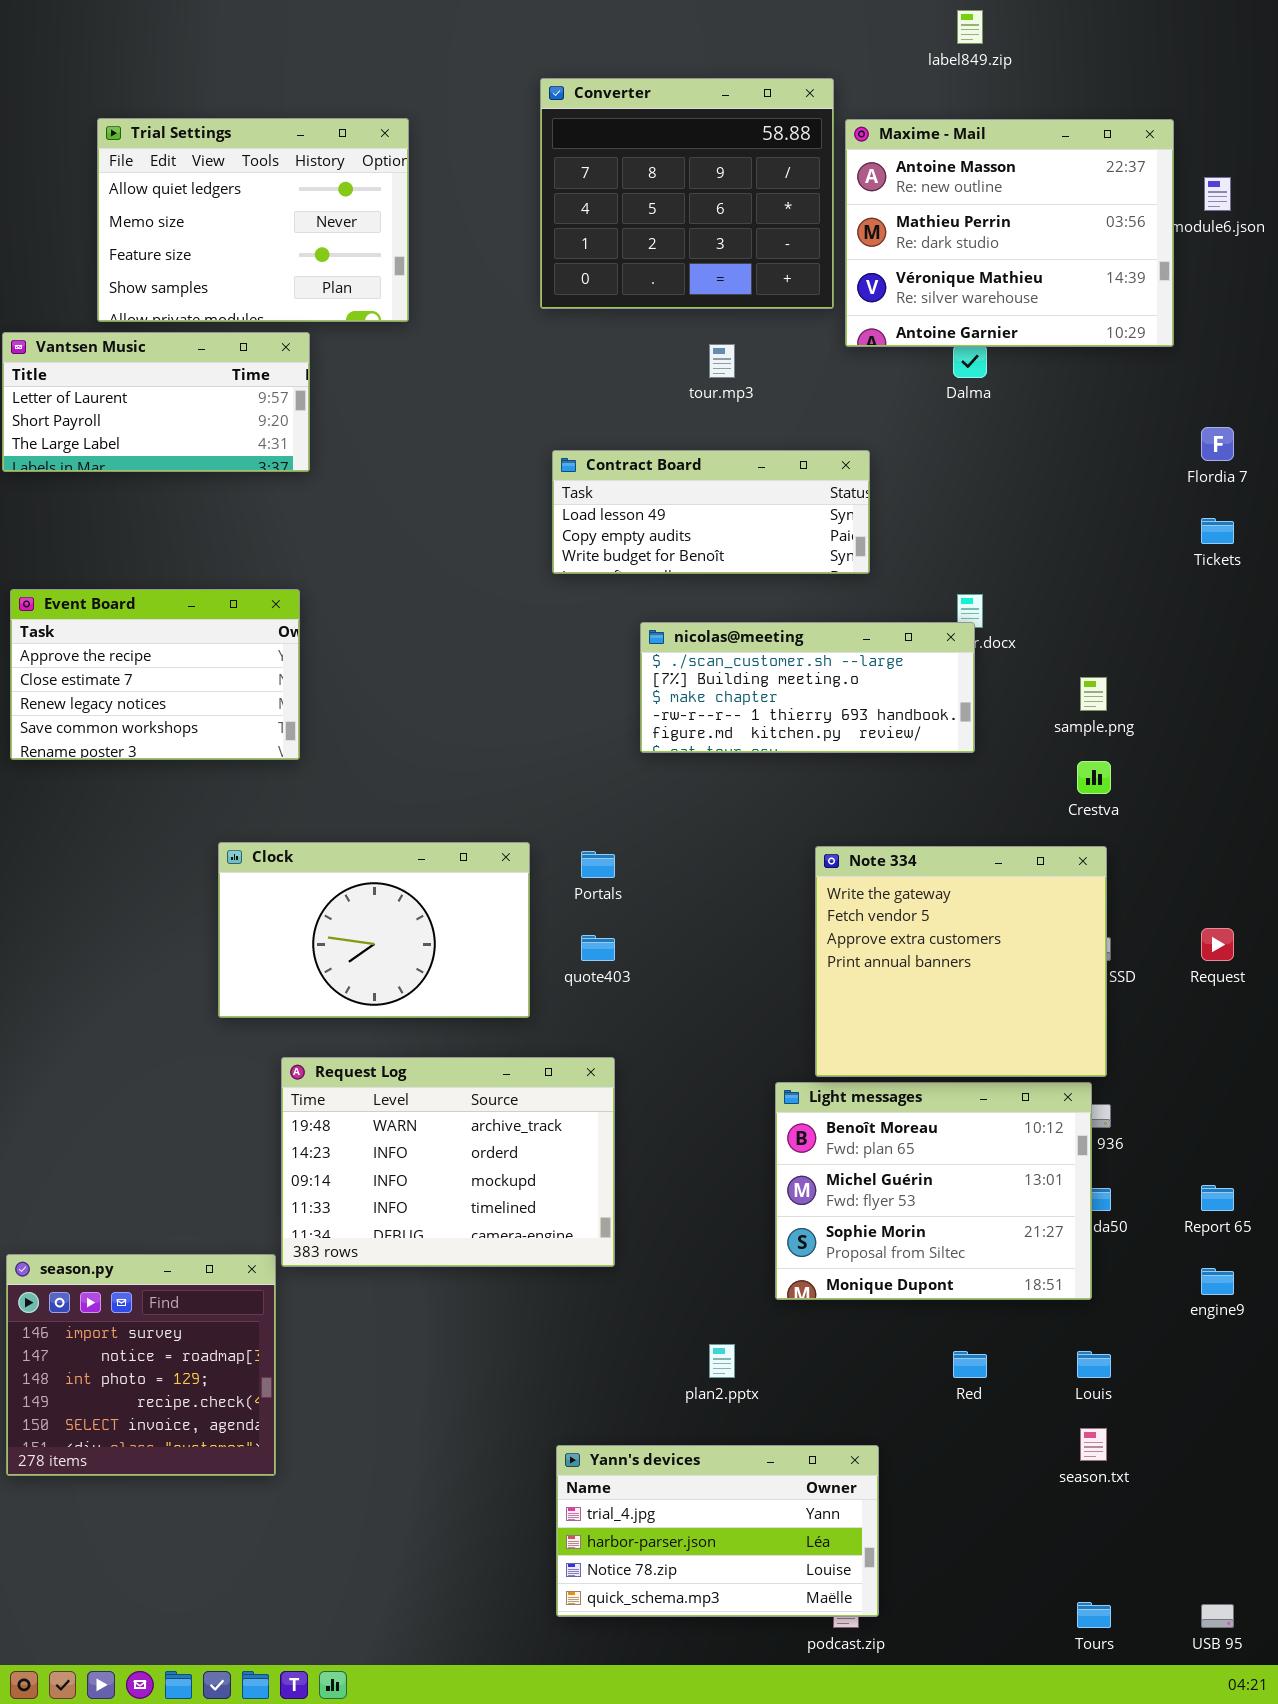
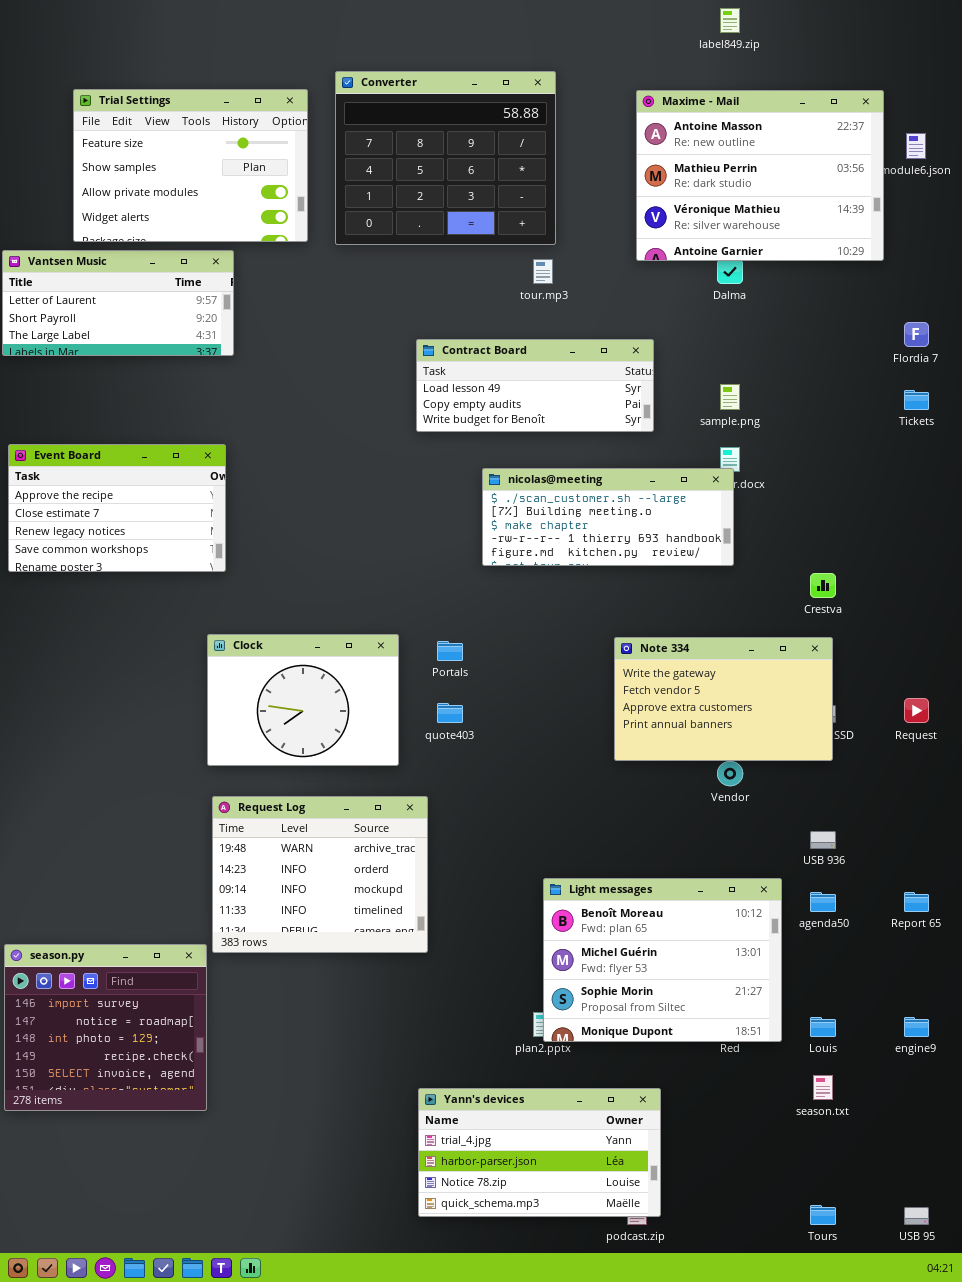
Converter: [540,78,834,309] -> [335,71,556,245], moved
Trial Settings: [97,118,409,322] -> [73,89,308,242], scrolled down 2 rows
sample.png: [1080,677,1107,711] -> [720,384,740,410], moved
Clock: [218,842,530,1018] -> [207,634,399,766], resized
Note 334: [815,846,1107,1077] -> [614,637,833,761], resized
Request Log: [281,1057,615,1267] -> [212,796,428,953], resized
Light messages: [775,1082,1092,1300] -> [543,878,782,1042], moved
engine9: [1201,1268,1234,1295] -> [904,1017,929,1037], moved

